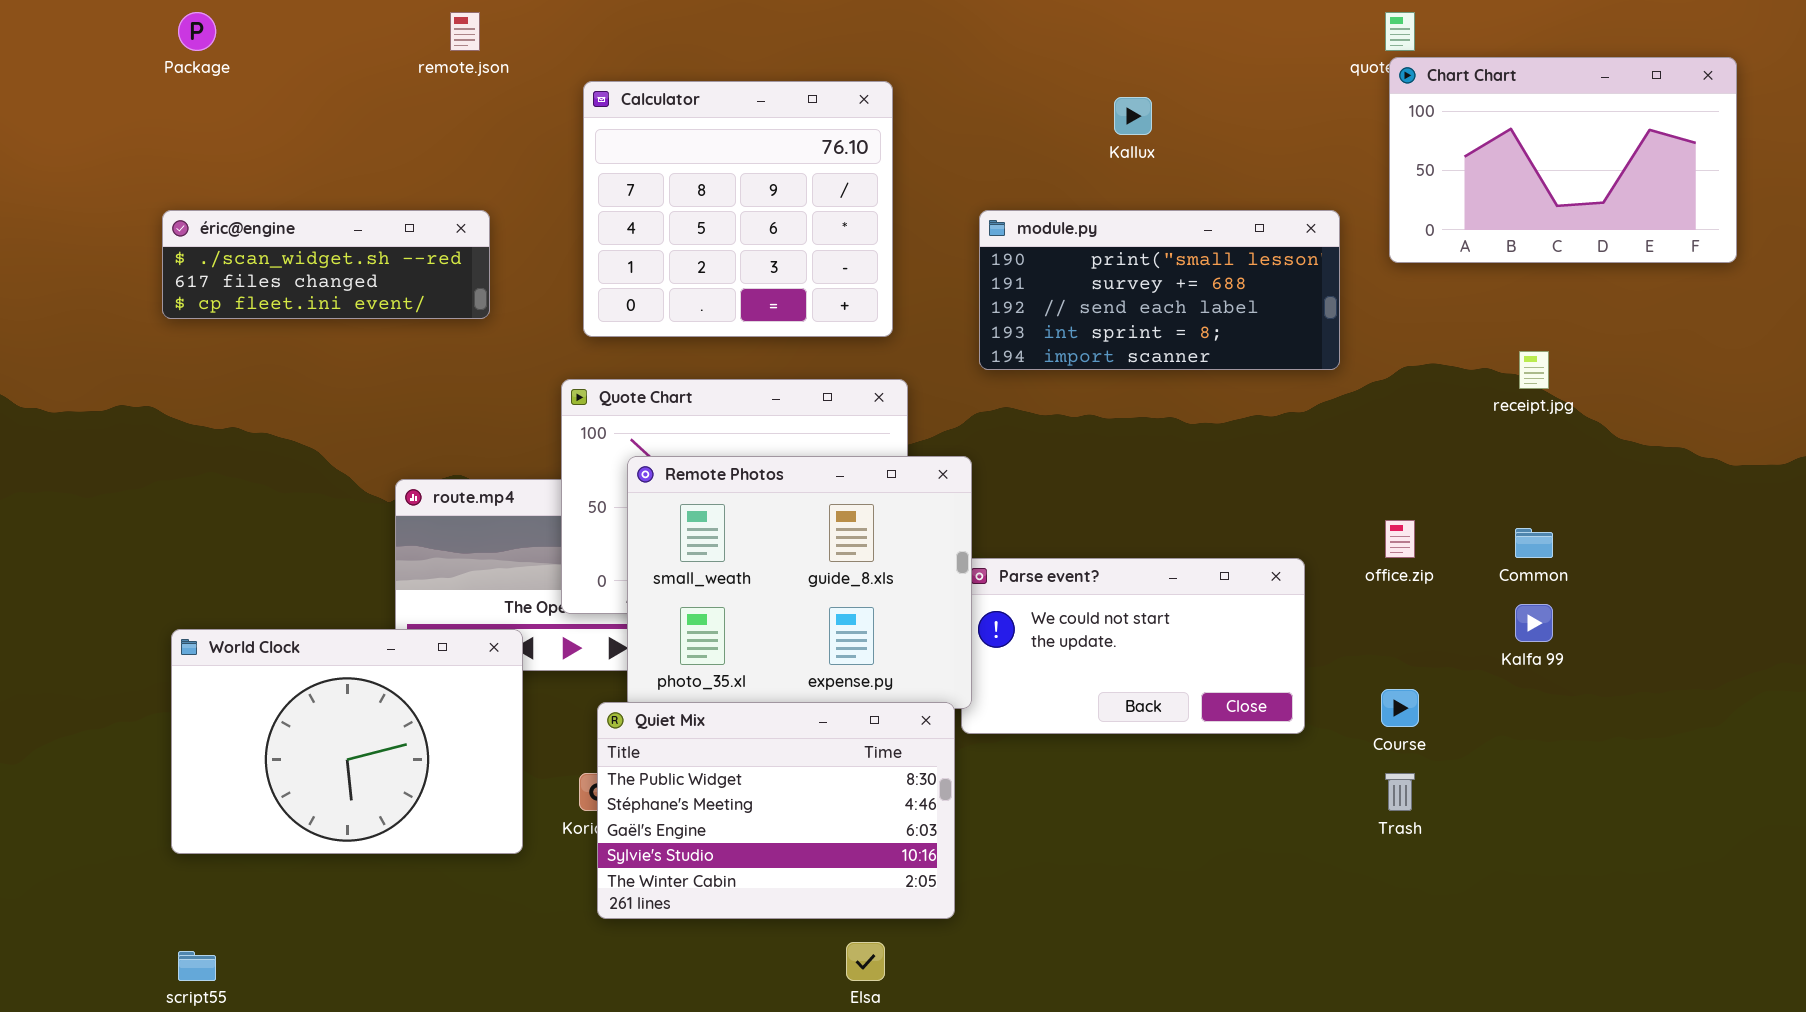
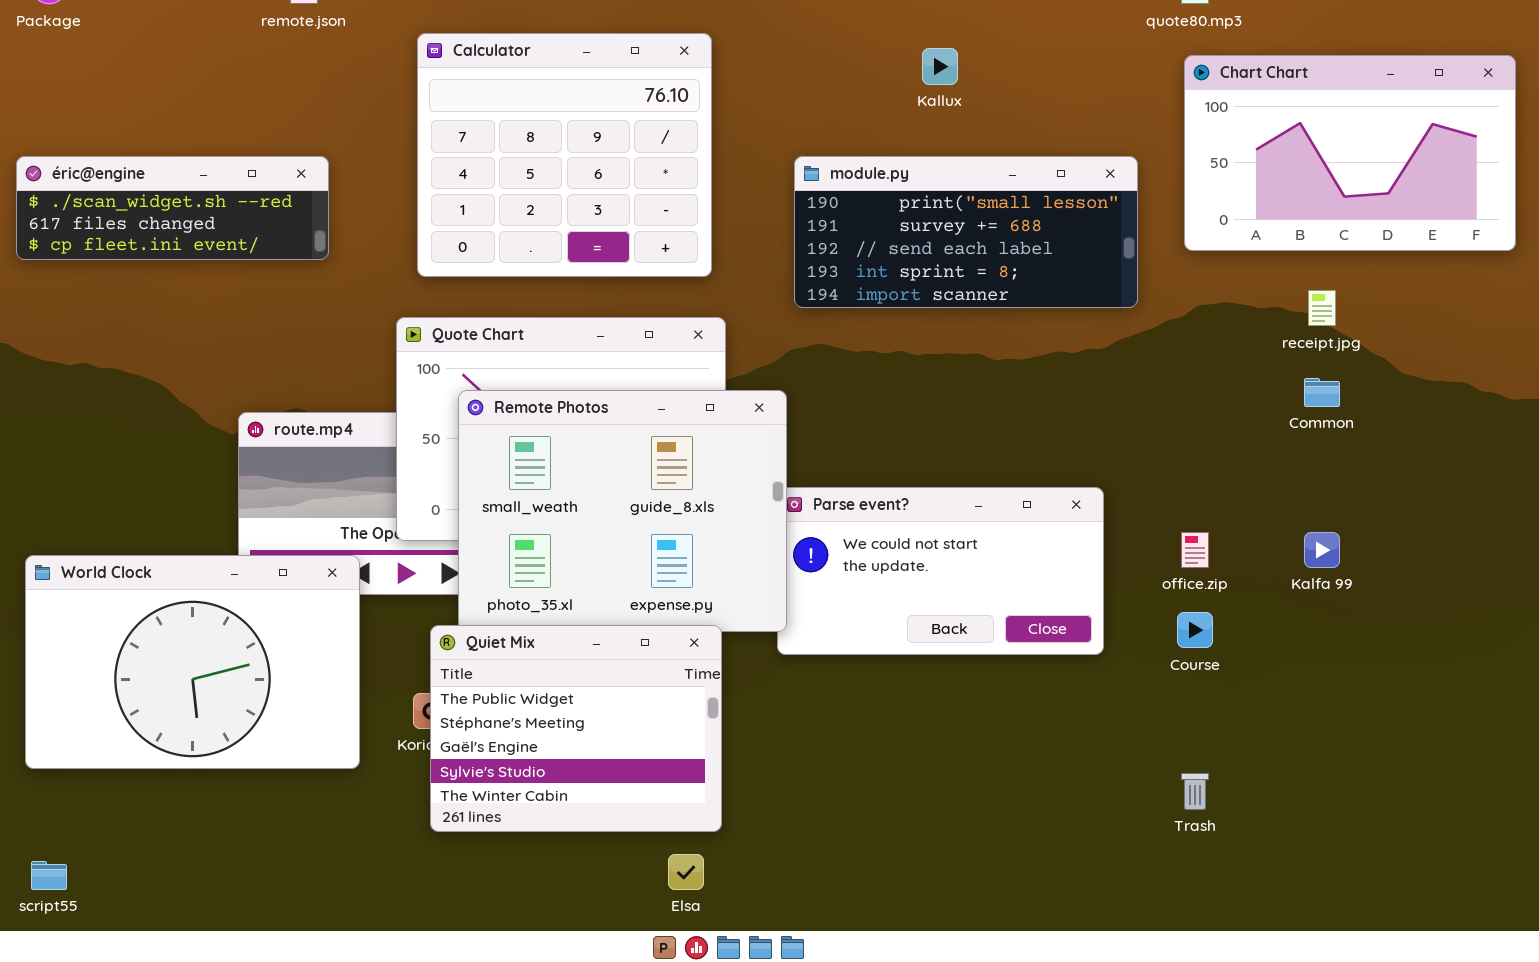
Chart Chart: [1389,57,1737,263] -> [1184,55,1516,251], moved
office.zip: [1385,520,1415,558] -> [1181,532,1209,568], moved
Common: [1515,528,1553,558] -> [1304,378,1340,407], moved
Quiet Mix: [597,702,955,919] -> [430,625,722,832], resized
Trash: [1385,773,1415,811] -> [1181,773,1209,810], moved

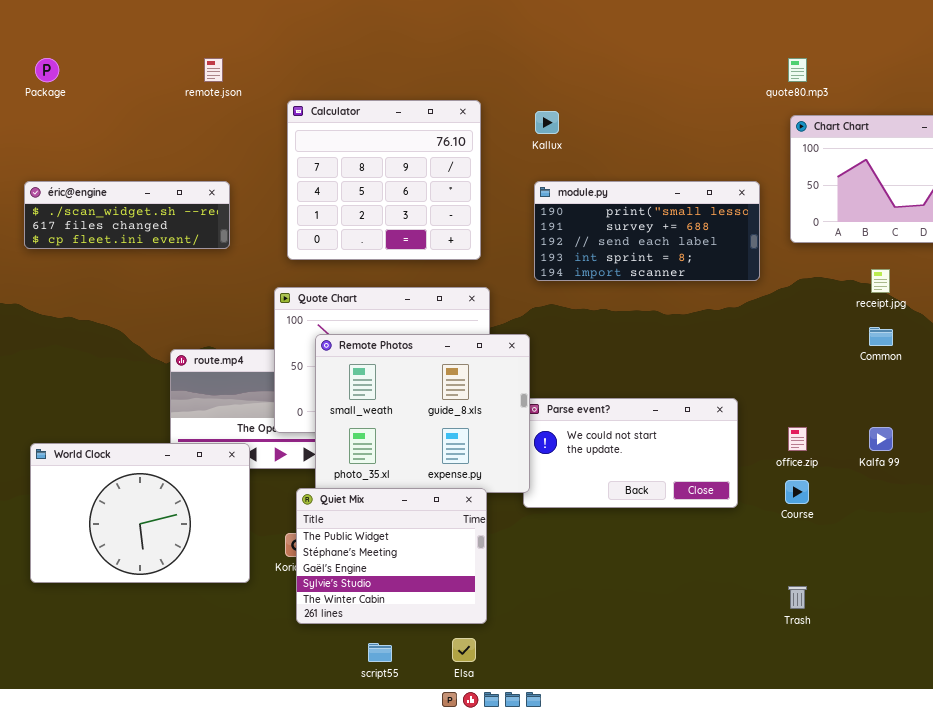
Kallux: [922,48,958,85] -> [535,111,559,134], moved
script55: [31,861,67,890] -> [368,643,392,662], moved

